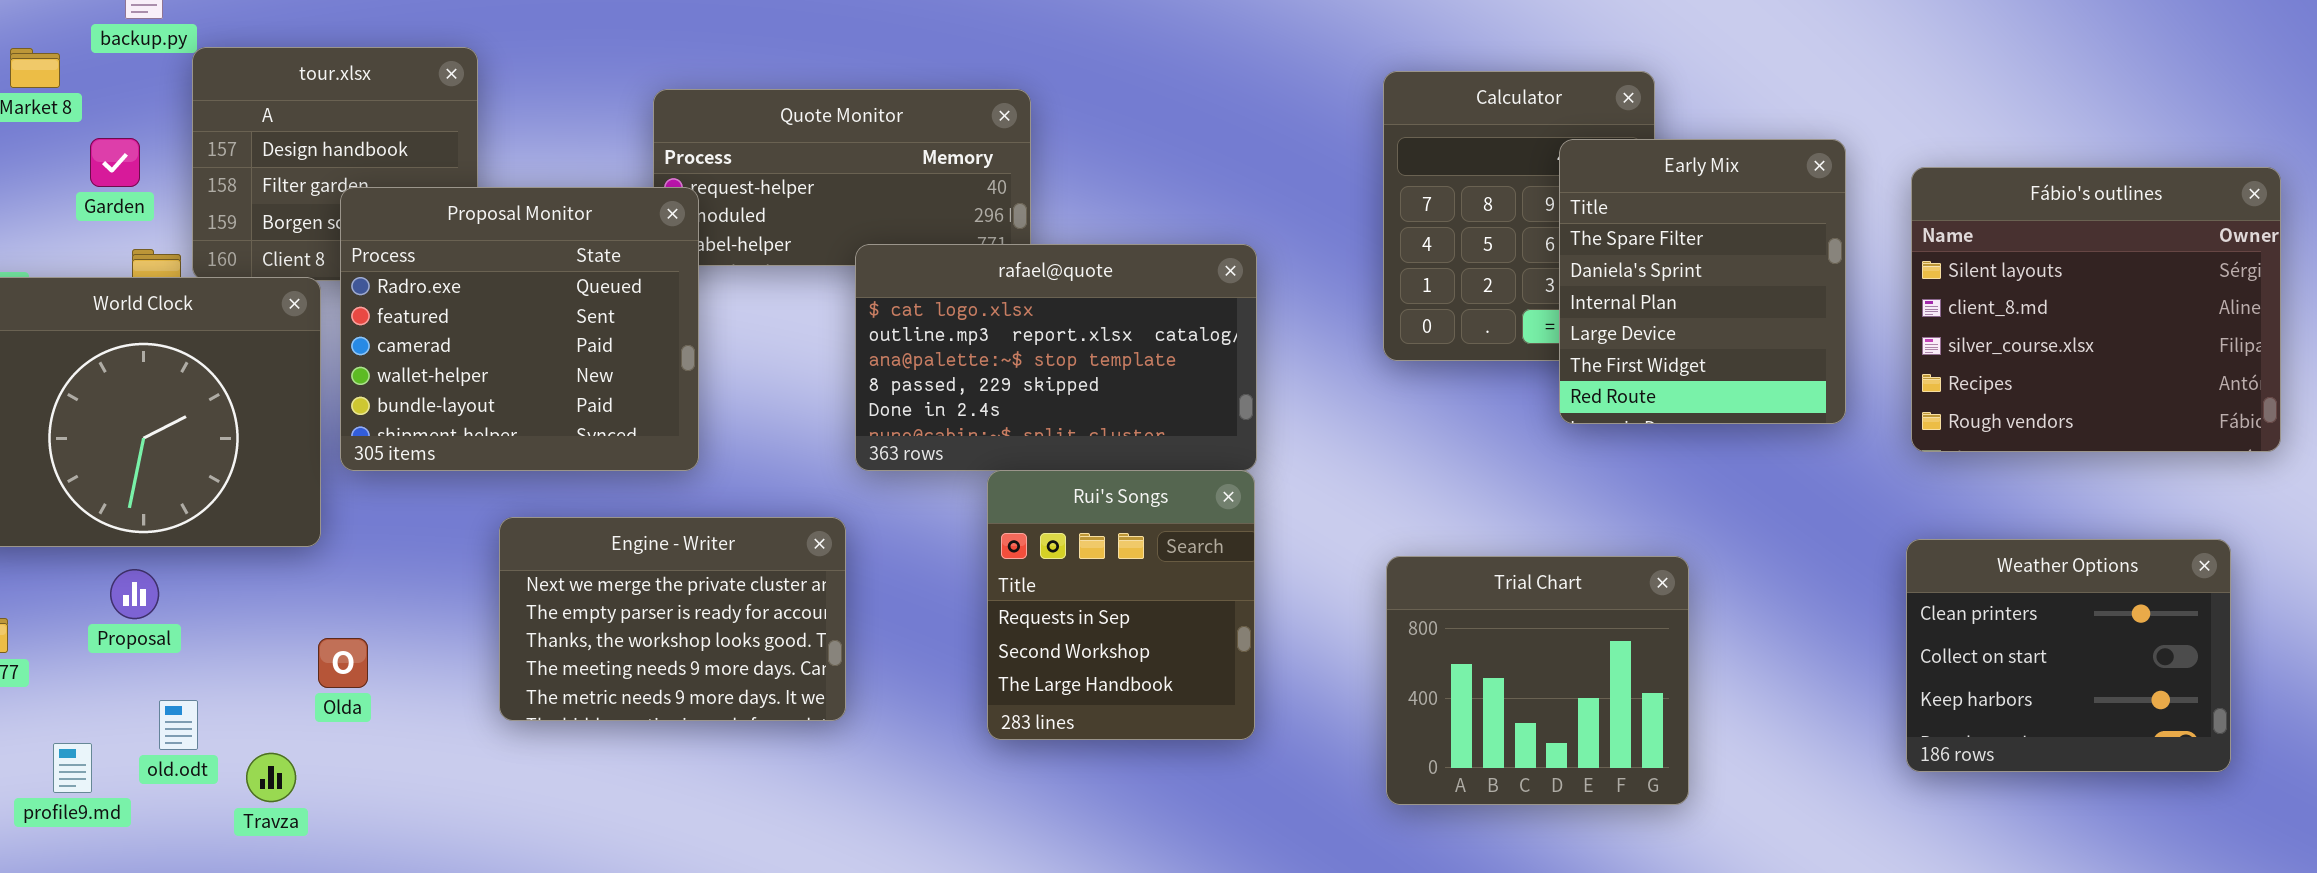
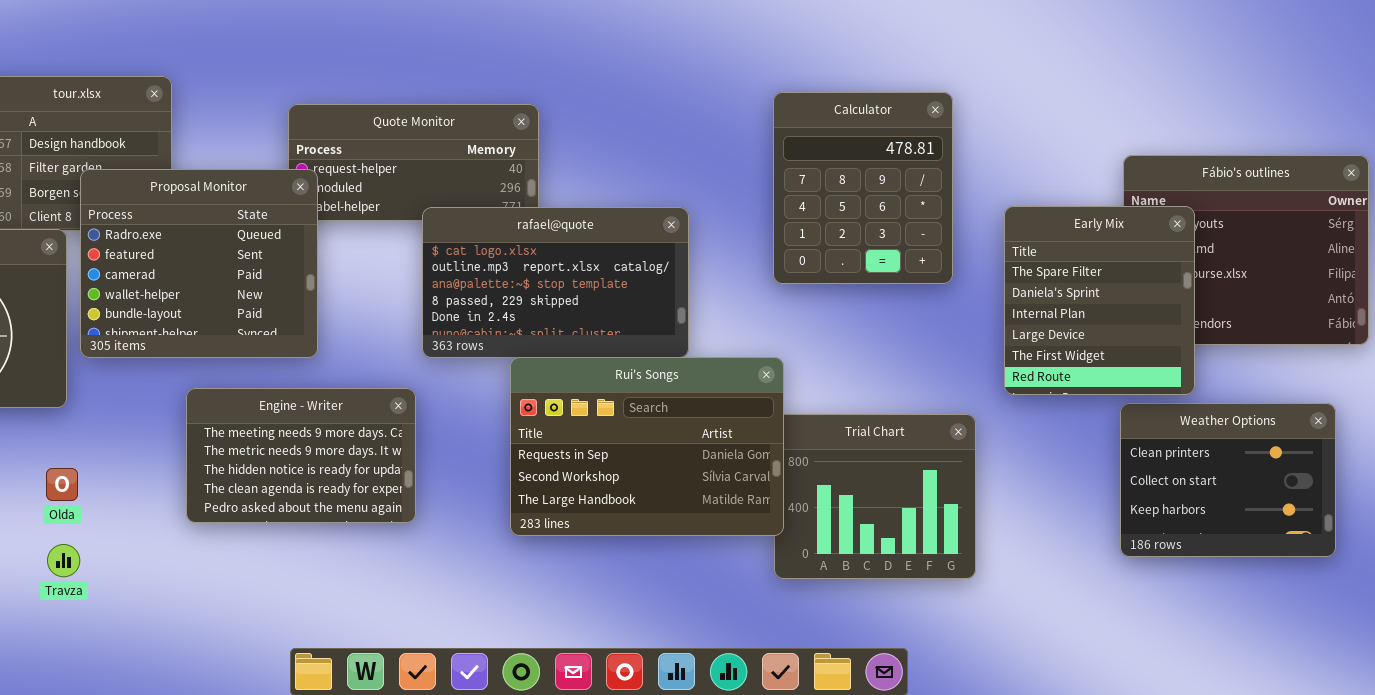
Early Mix: [1559,139,1846,424] -> [1004,206,1195,395], moved
Rui's Songs: [987,470,1255,740] -> [510,357,784,536], resized
Engine - Writer: [499,517,846,721] -> [186,388,416,523], scrolled down 3 rows
Olda: [318,638,368,688] -> [46,468,78,501], moved
Travza: [246,753,296,802] -> [47,544,80,577], moved

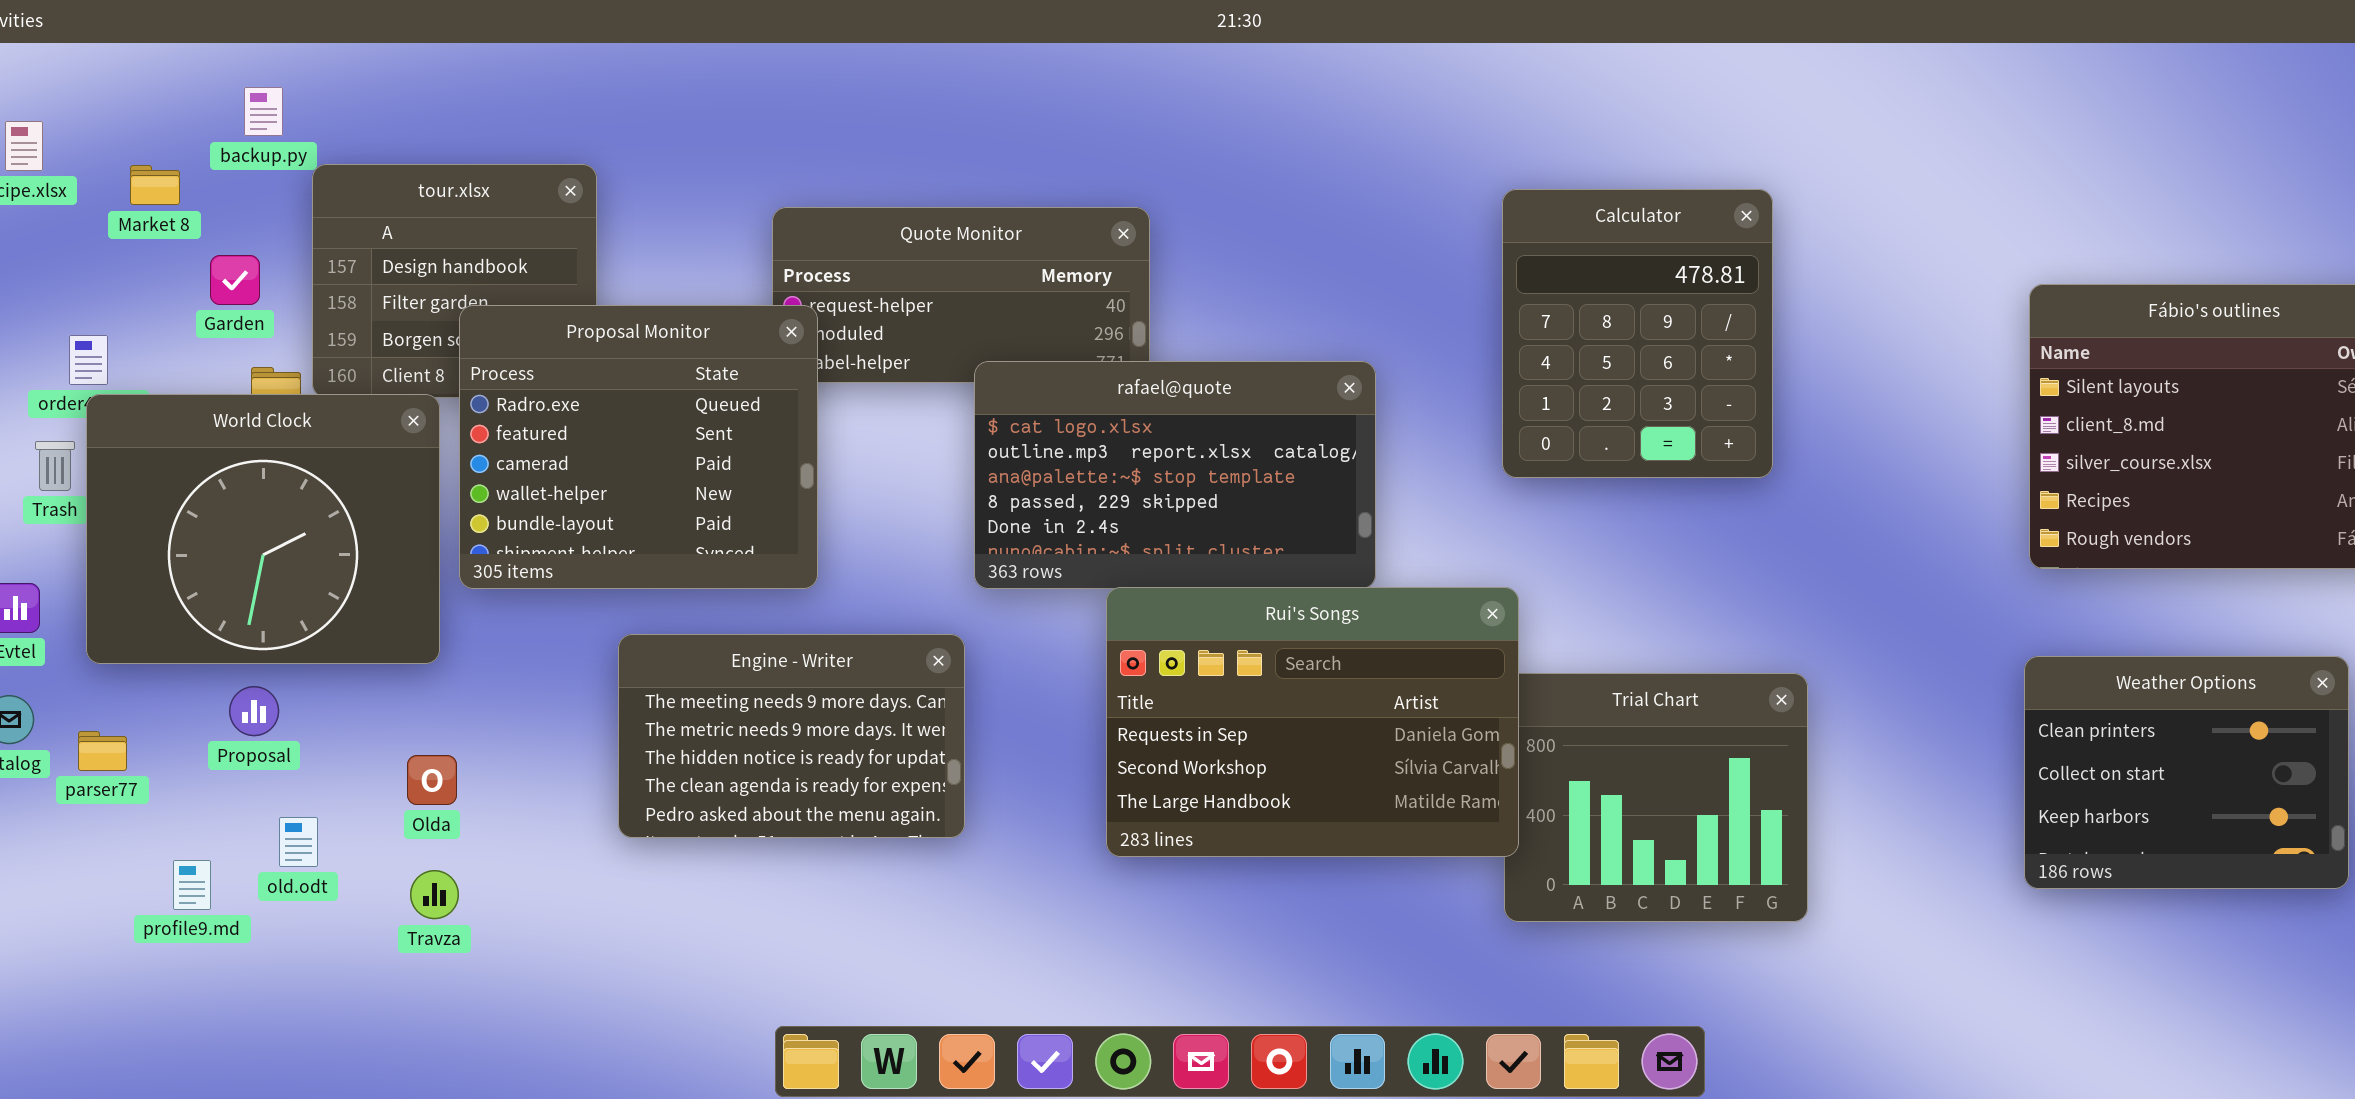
Early Mix: [1004,206,1195,395] -> none, closed

